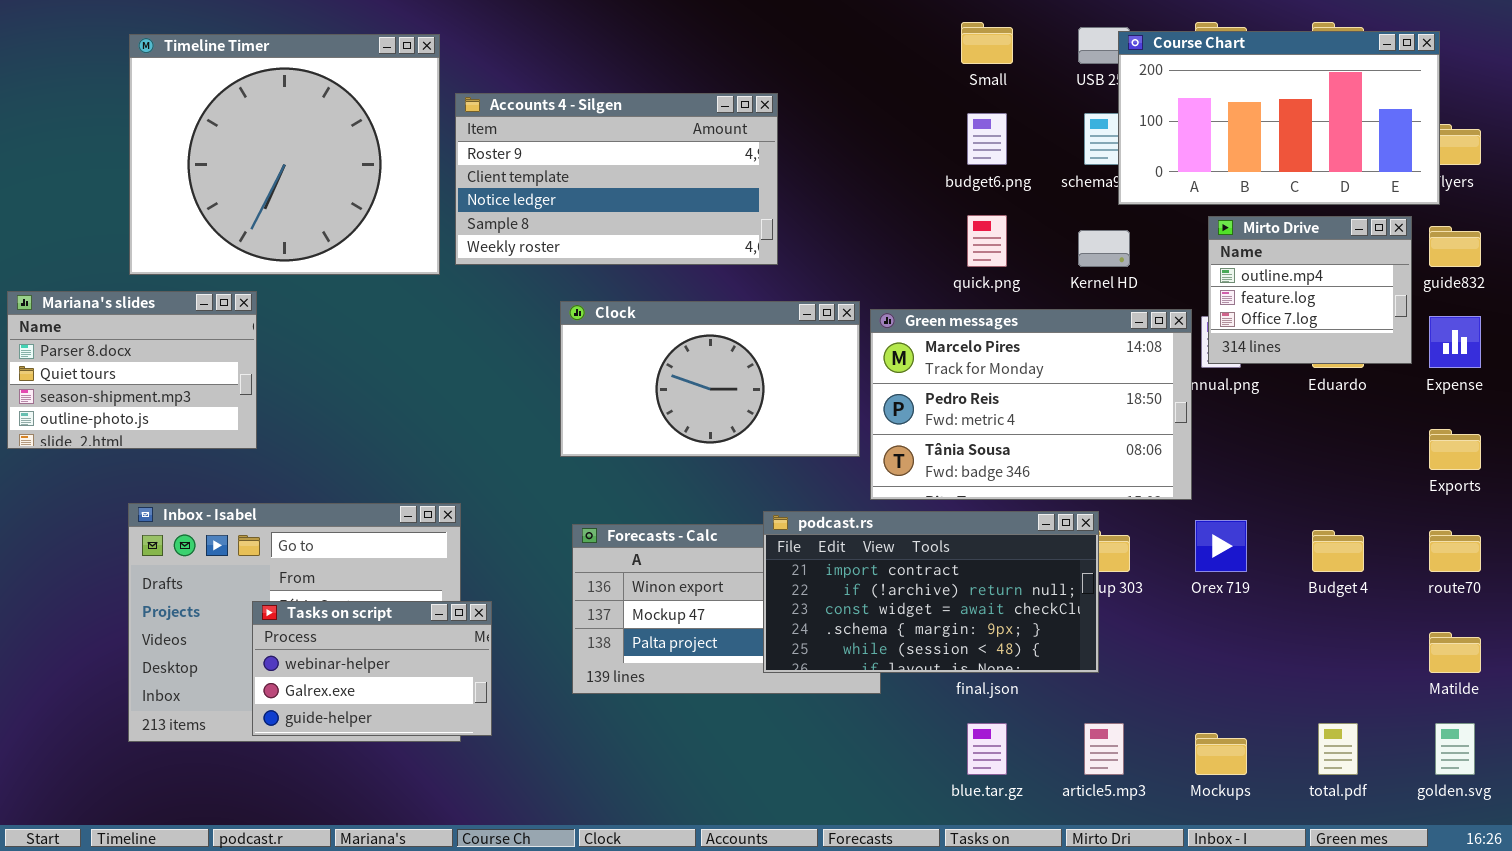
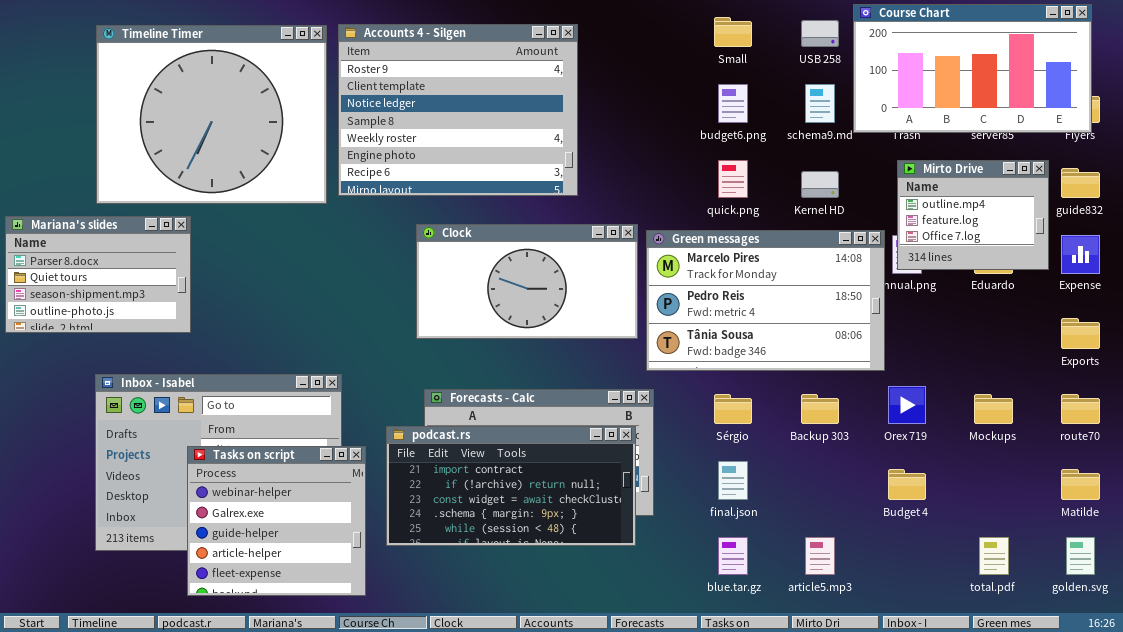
Course Chart: [1118,31,1440,205] -> [853,4,1092,133], moved
Accounts 4 - Silgen: [455,93,778,265] -> [338,24,578,196], resized
podcast.rs: [763,511,1099,673] -> [386,426,636,546], moved
Budget 4: [1312,530,1364,572] -> [888,469,926,500], moved
Tasks on script: [252,601,492,736] -> [187,446,366,596], resized
Mockups: [1195,733,1247,775] -> [974,394,1013,424], moved

